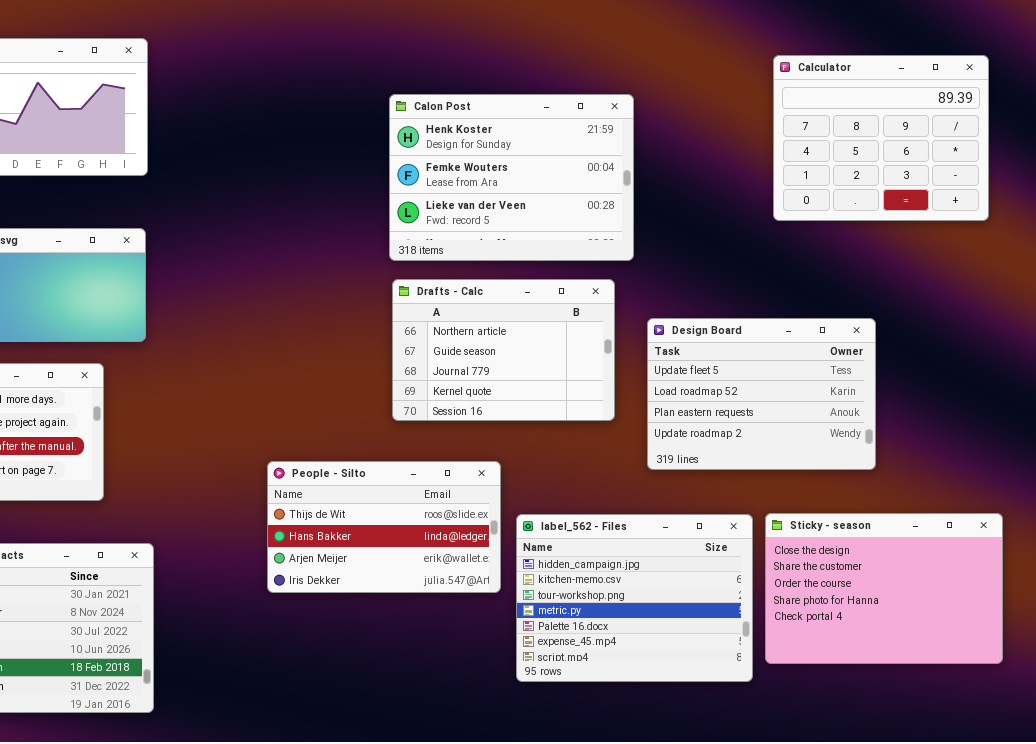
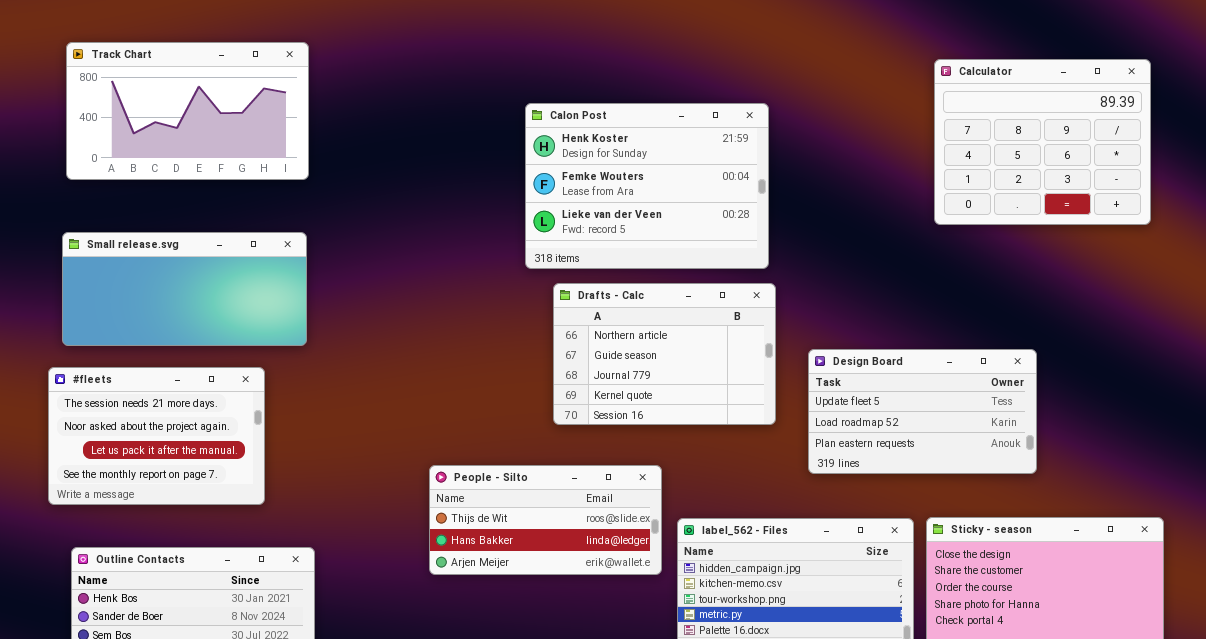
Calon Post: [389,94,634,261] -> [525,103,769,269], moved
Design Board: [647,318,876,470] -> [808,349,1037,474], resized
People - Silto: [267,461,501,593] -> [429,465,662,575], resized

